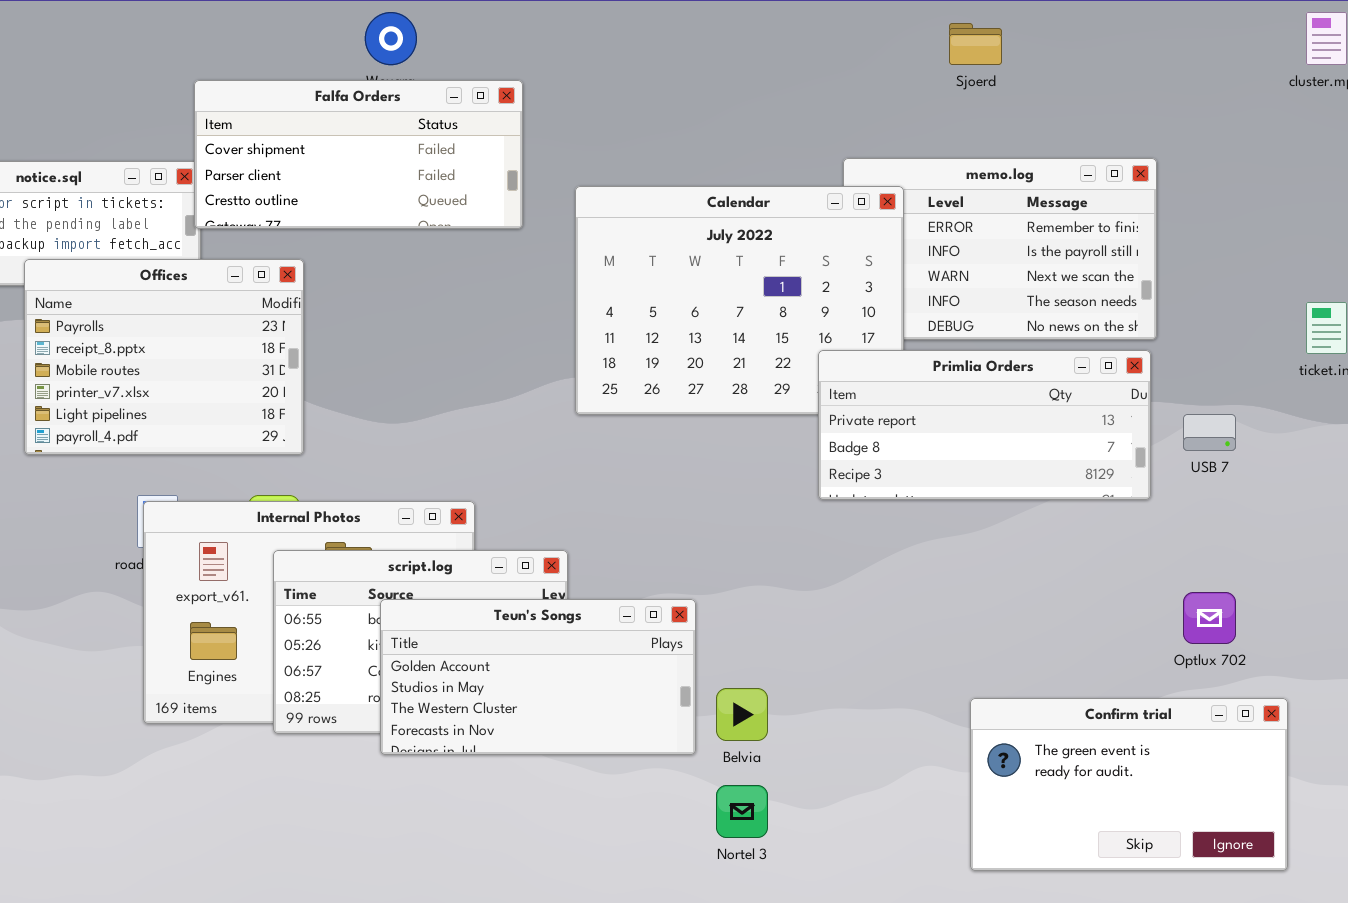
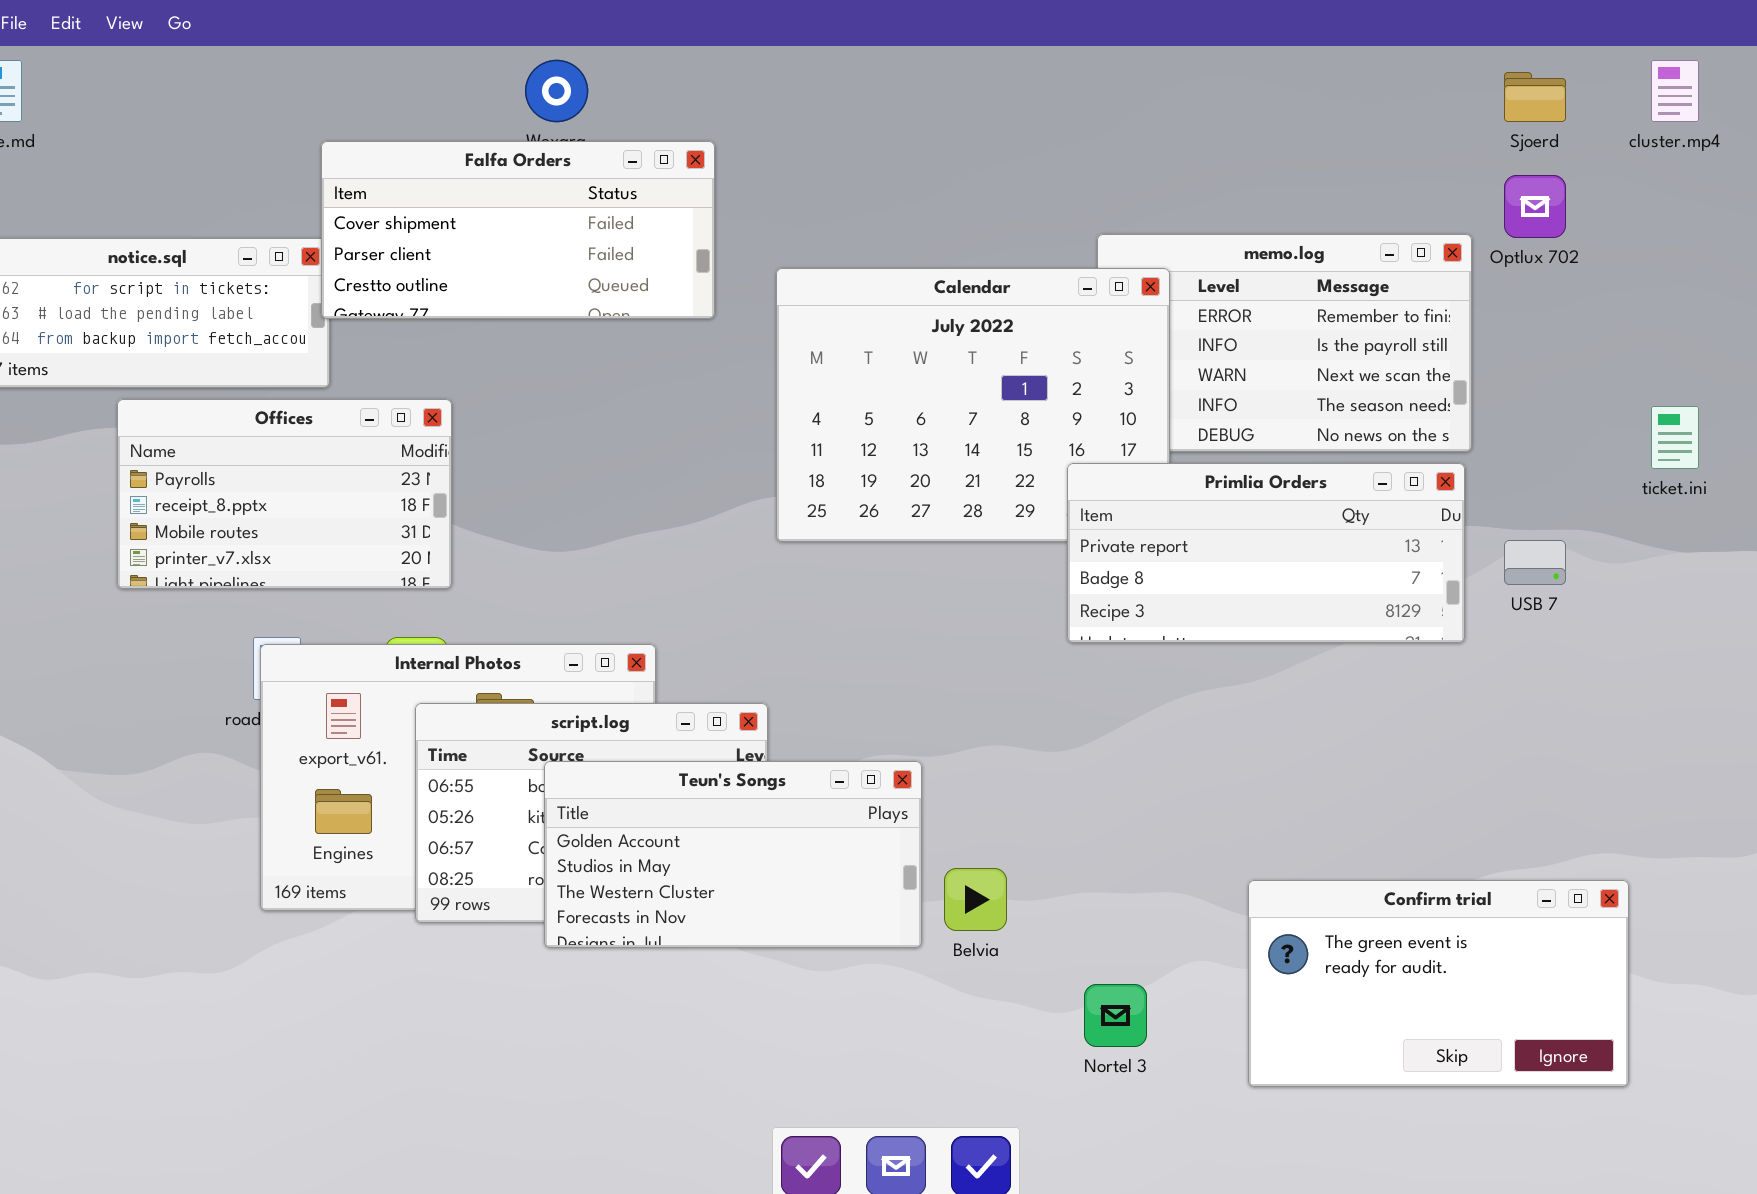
Sjoerd: [949,23,1002,65] -> [1504,72,1566,122], moved
Offices: [24,259,304,455] -> [117,399,452,589], resized
Optlux 702: [1183,592,1236,644] -> [1504,175,1566,238], moved
Nortel 3: [716,785,768,838] -> [1084,984,1147,1047], moved

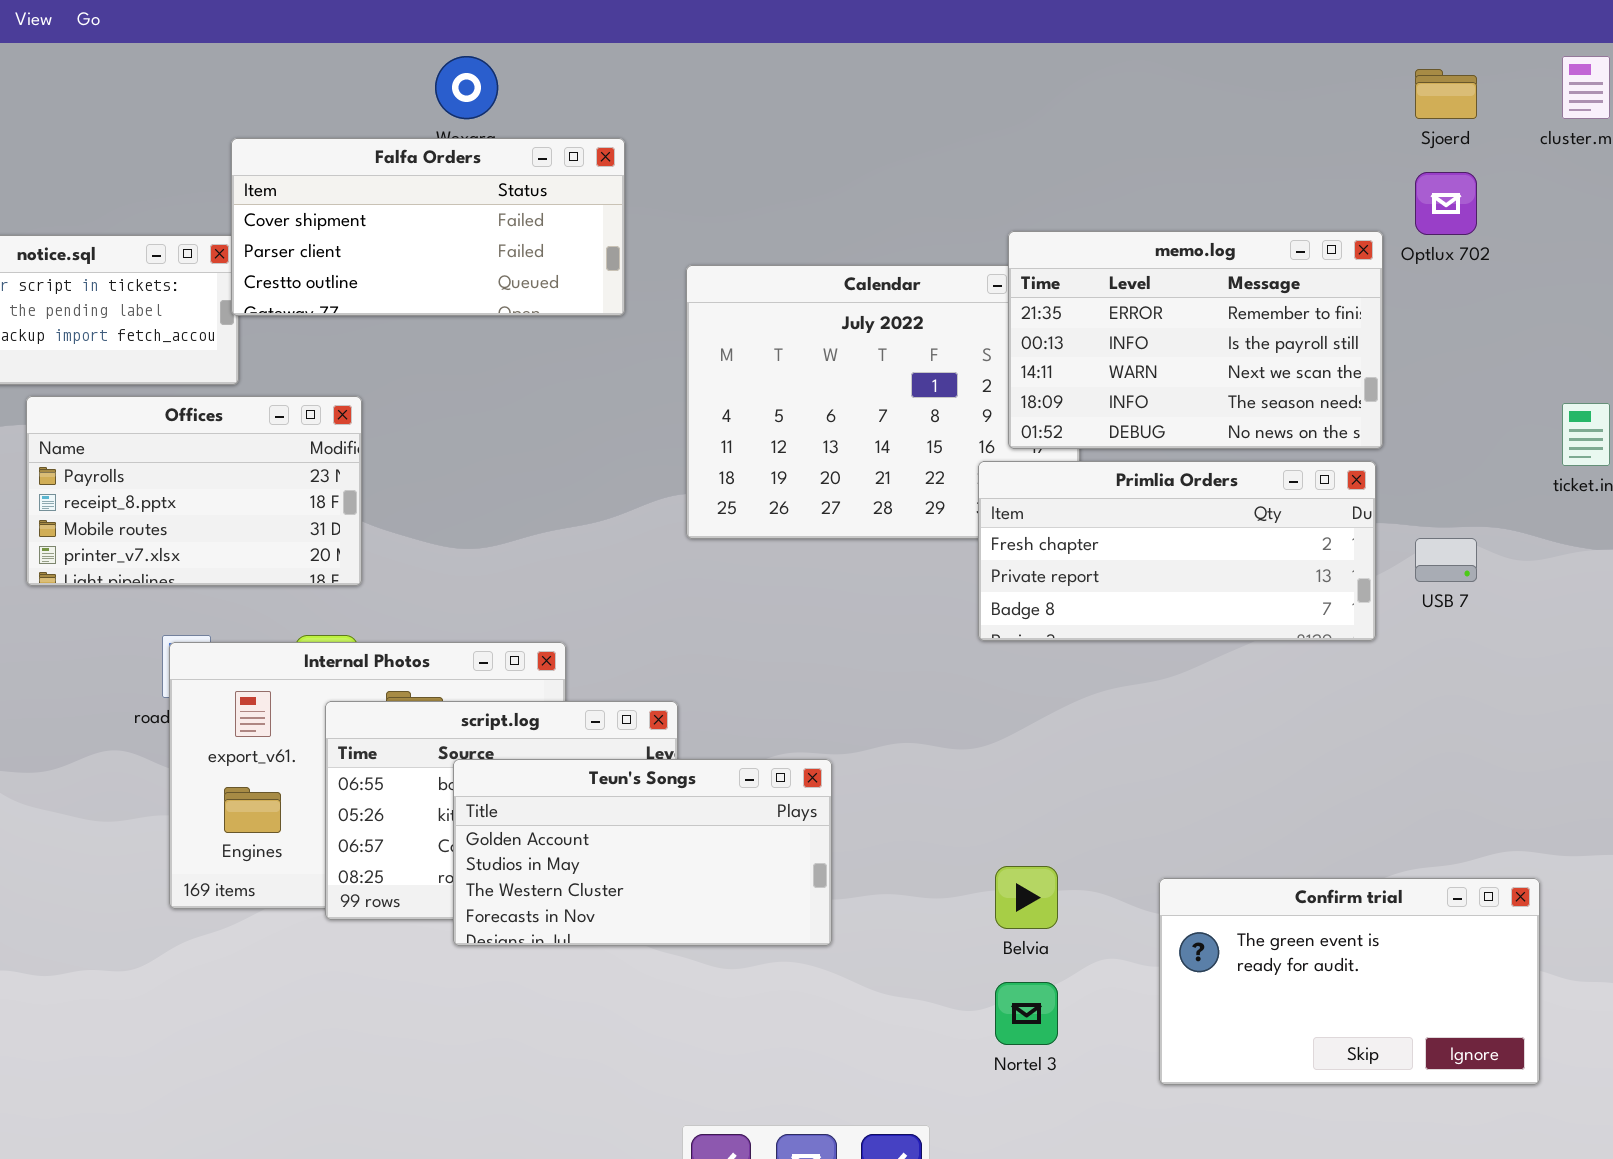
memo.log: [1097,234,1472,452] -> [1008,231,1383,449], raised
Primlia Orders: [1067,463,1465,643] -> [978,461,1376,641], scrolled up 1 row
Belvia: [944,868,1007,931] -> [995,866,1058,929], moved

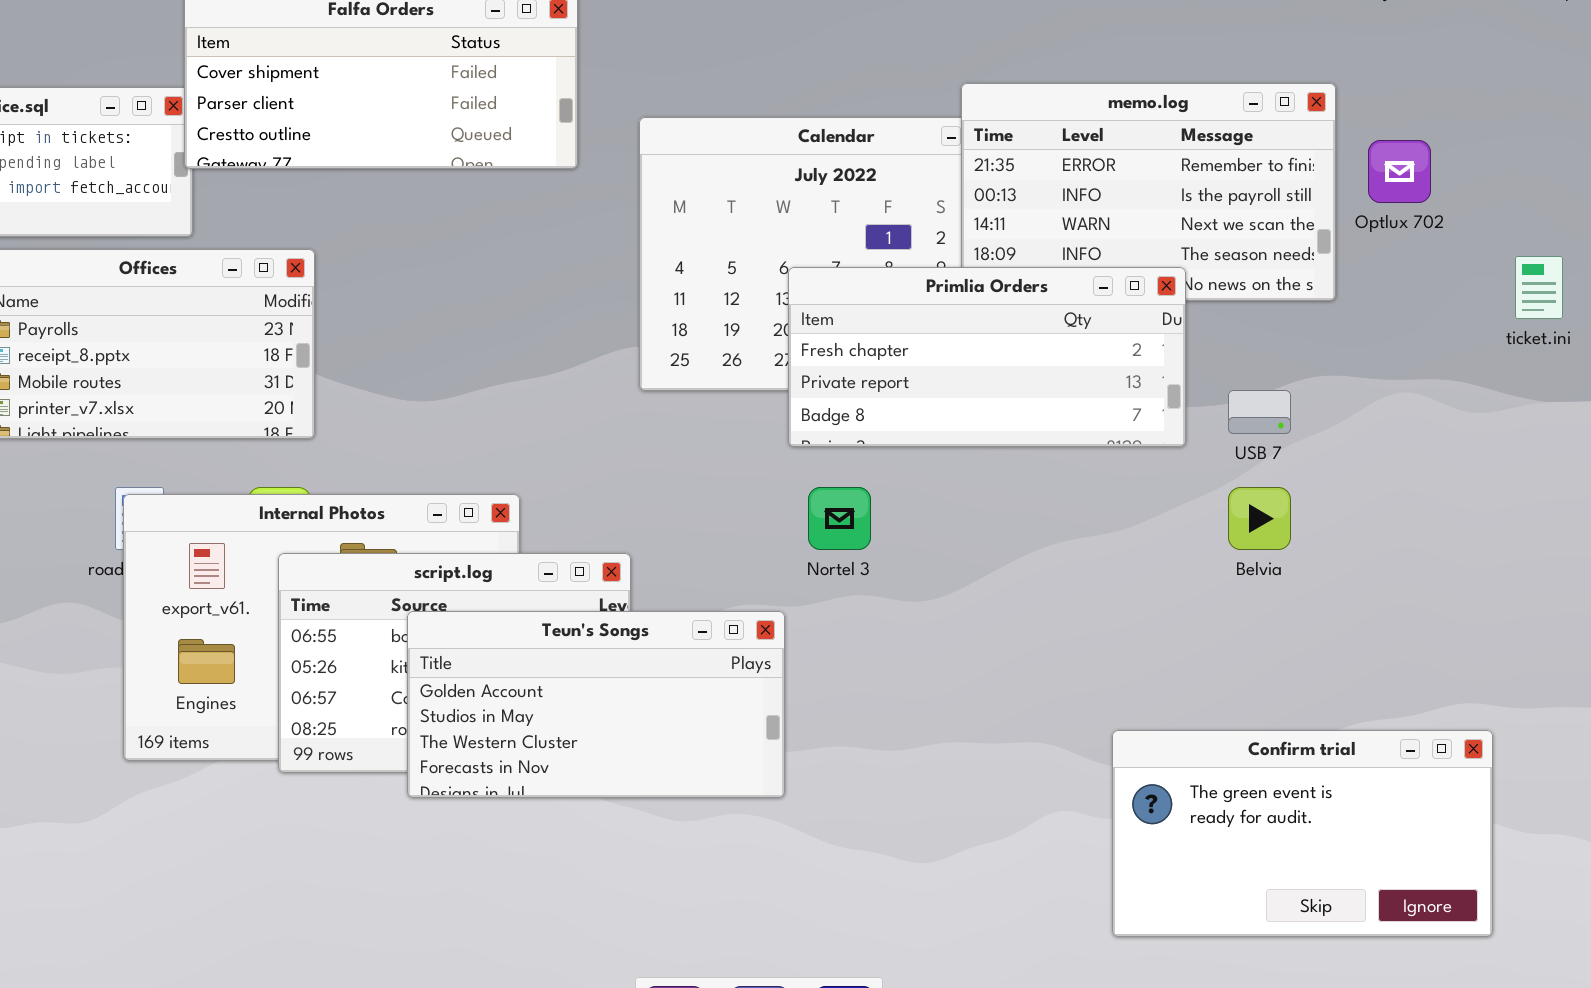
Optlux 702: [1415,172,1477,235] -> [1368,140,1431,203], moved
Primlia Orders: [978,461,1376,641] -> [788,267,1186,447], moved
USB 7: [1415,538,1477,582] -> [1228,390,1291,434], moved
Belvia: [995,866,1058,929] -> [1228,487,1291,550], moved
Nortel 3: [995,982,1058,1045] -> [808,487,871,550], moved

